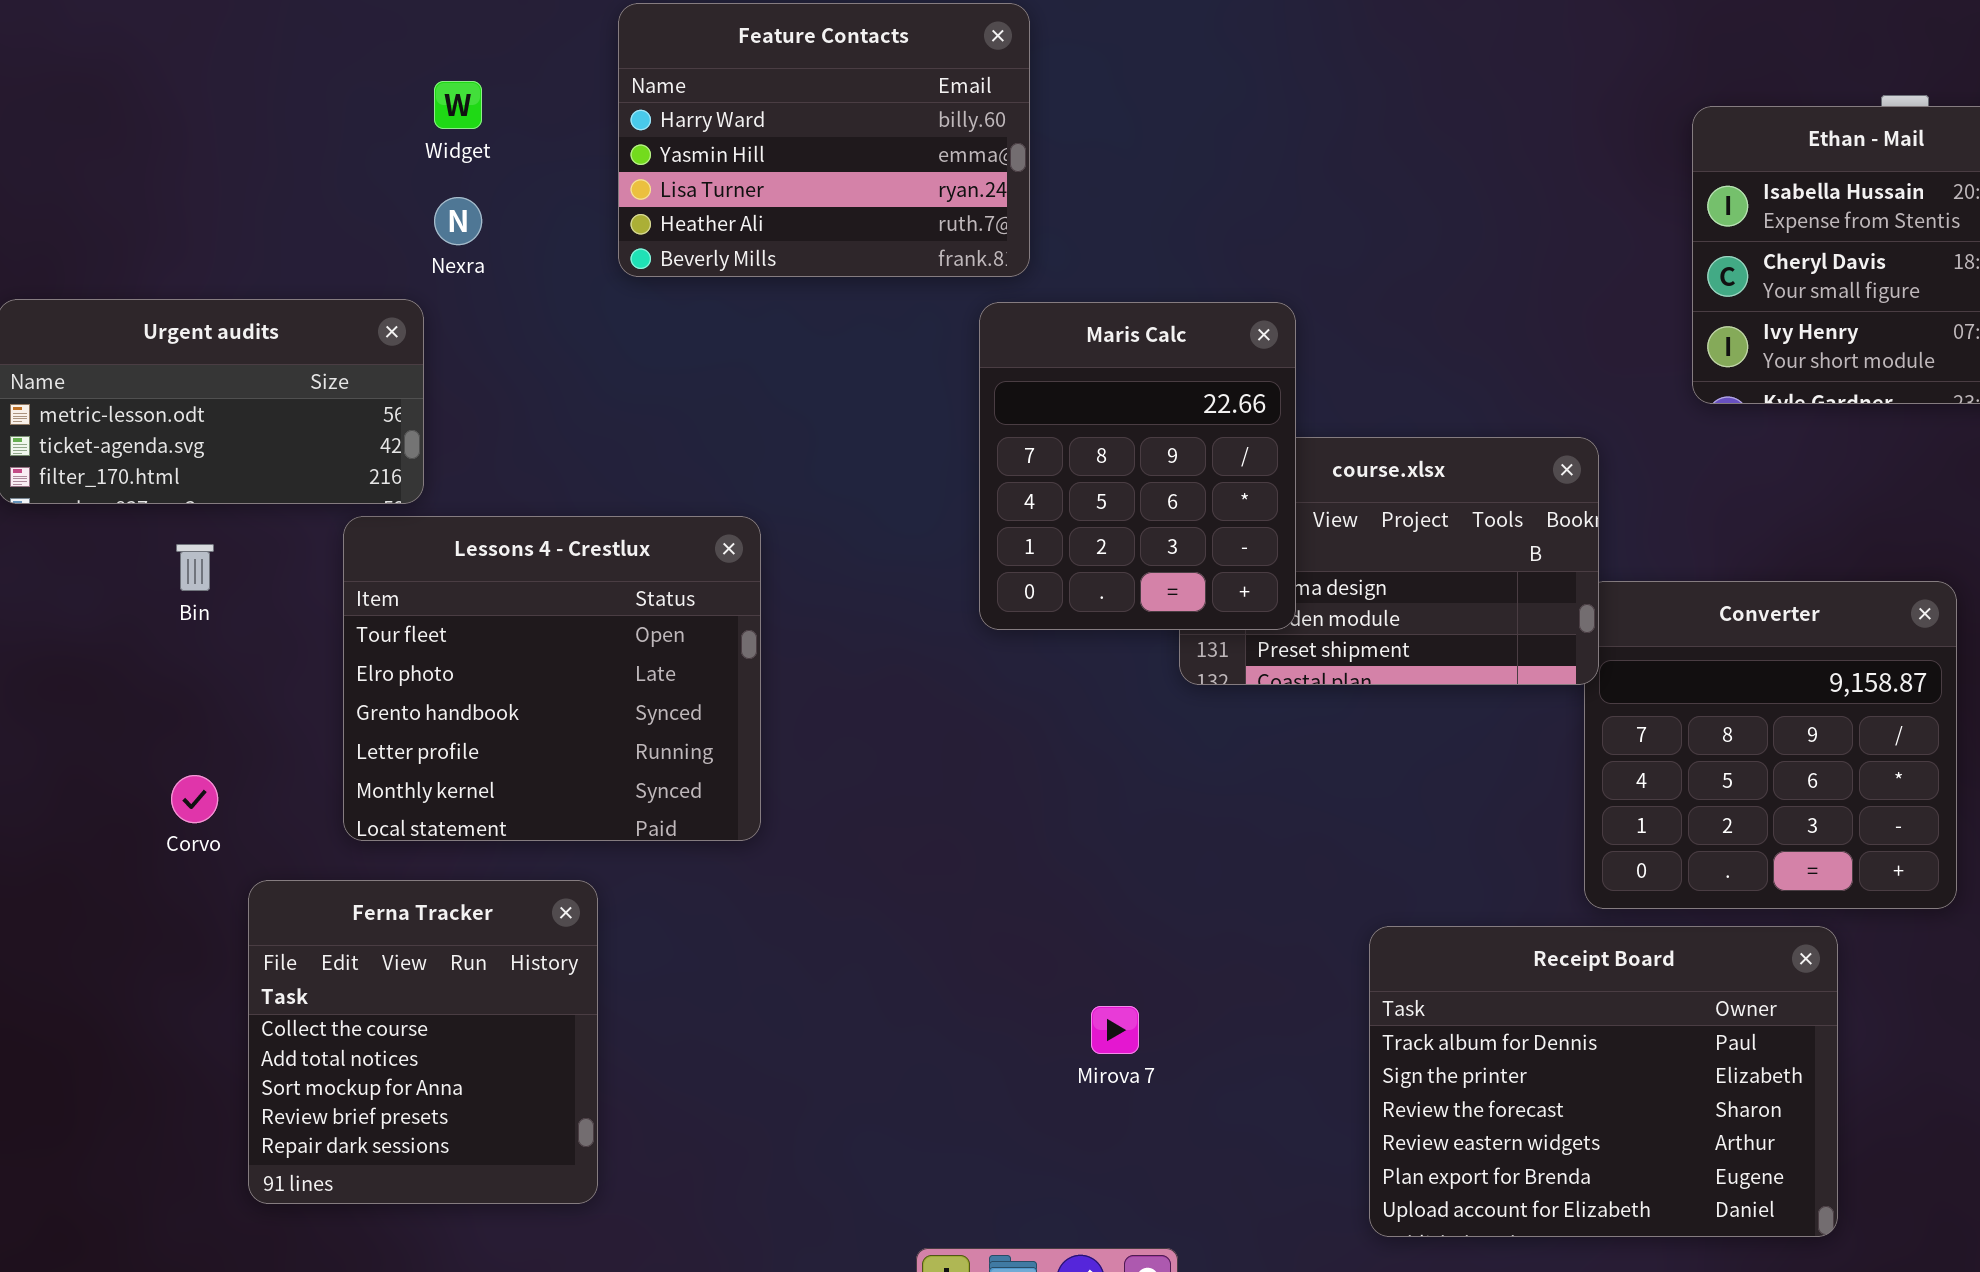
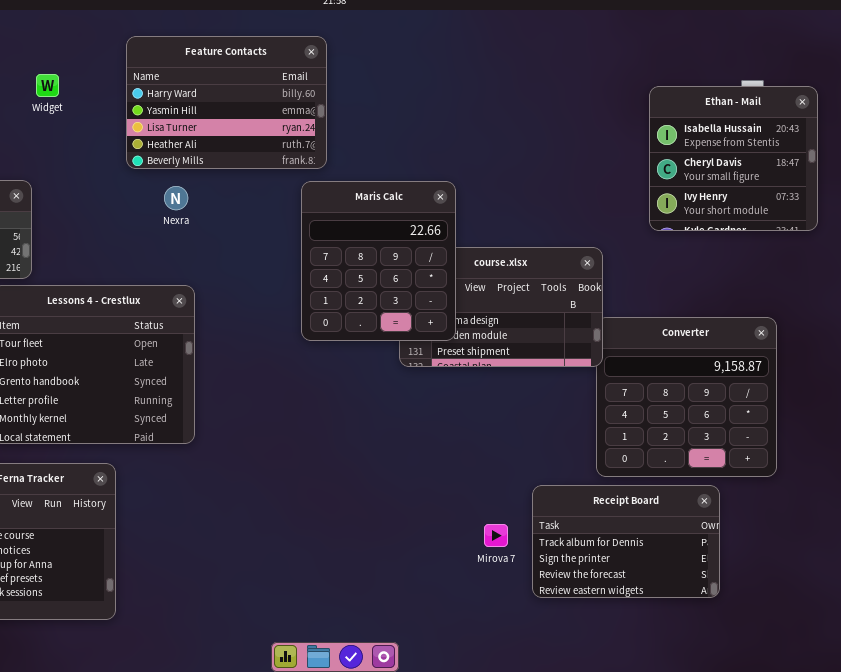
Nexra: [434,197,482,245] -> [164,186,188,210], moved
Receipt Board: [1369,926,1838,1237] -> [532,485,720,598], resized
Mirova 7: [1091,1006,1139,1054] -> [484,524,508,547], moved

